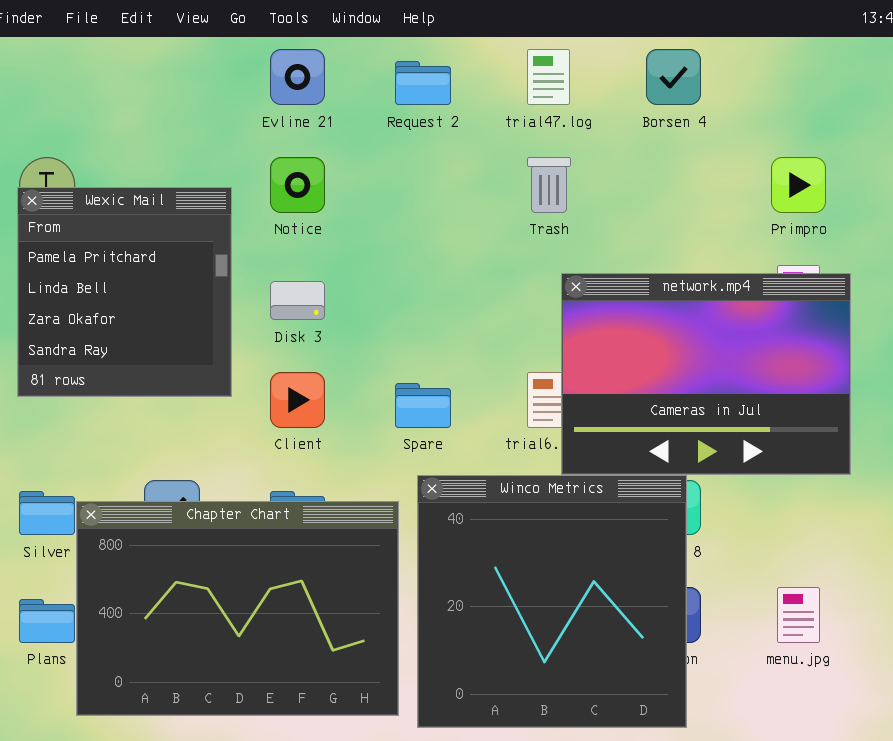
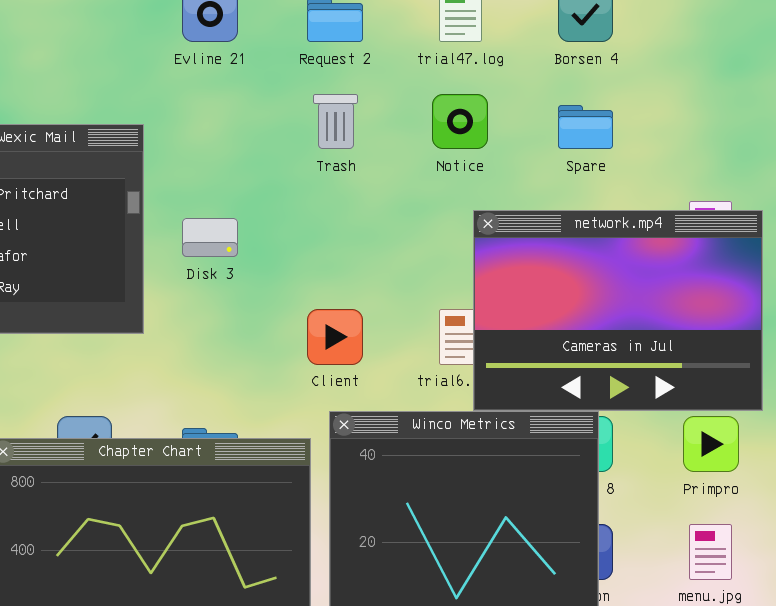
Notice: [270,157,325,213] -> [432,94,488,149], moved
Trash: [527,157,571,213] -> [313,94,358,149], moved
Primpro: [771,157,826,213] -> [683,416,739,472], moved
Client: [270,372,325,428] -> [307,309,363,365], moved
Spare: [395,383,451,428] -> [558,105,613,149], moved

